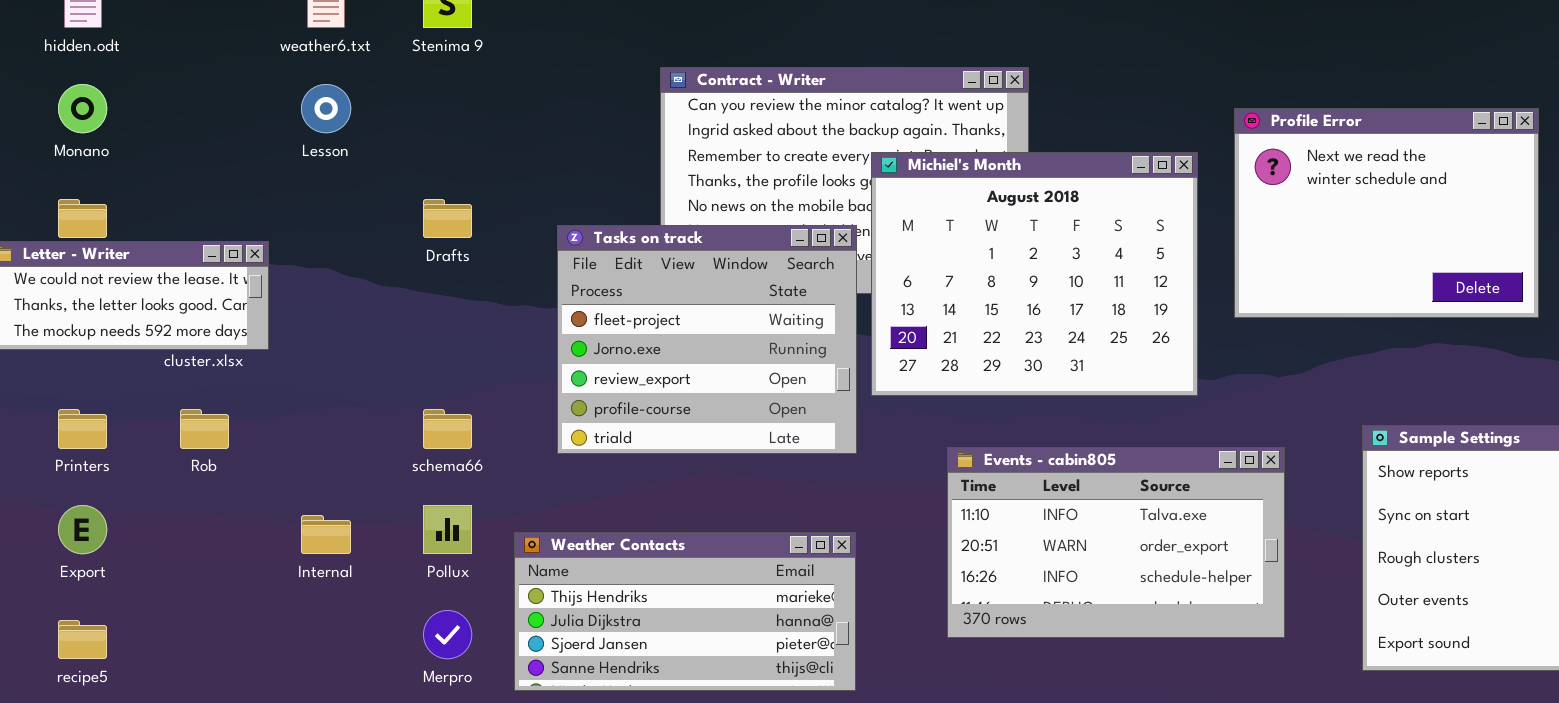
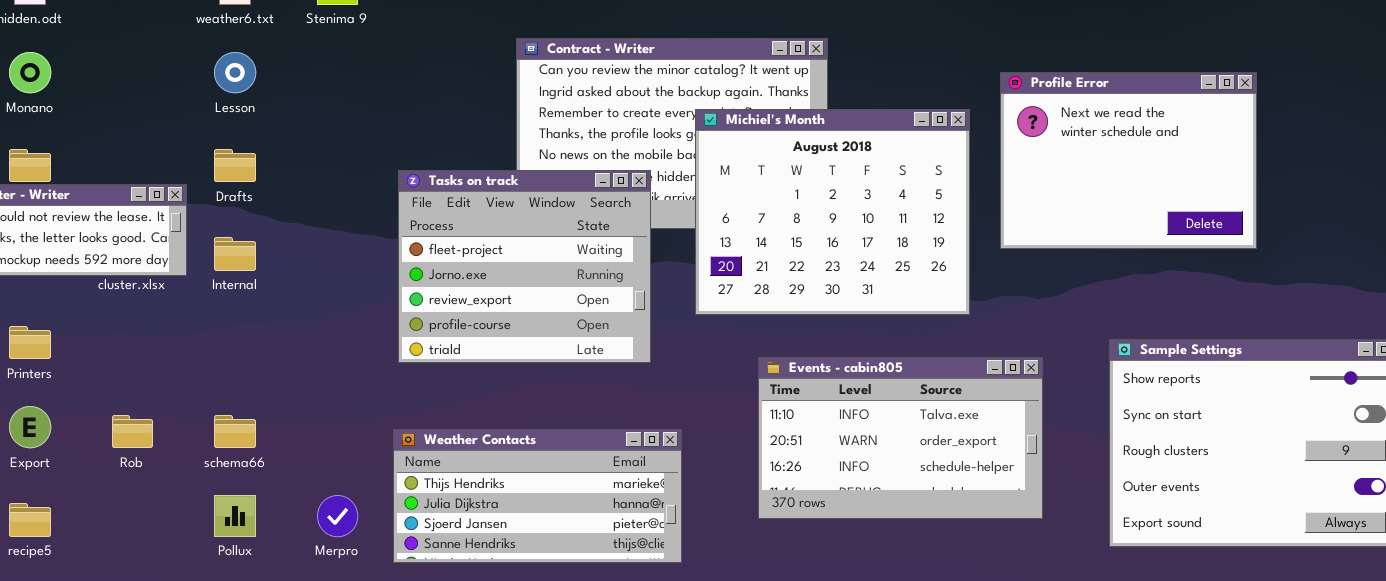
Drafts: [423,199,472,238] -> [214,149,256,182], moved
Tasks on track: [557,225,857,454] -> [398,170,651,363], moved
Rob: [180,409,229,449] -> [112,415,153,448], moved
schema66: [423,409,472,449] -> [214,415,256,448], moved
Pollux: [423,505,472,554] -> [214,495,256,537], moved
Internal: [301,515,351,554] -> [214,237,256,271], moved

